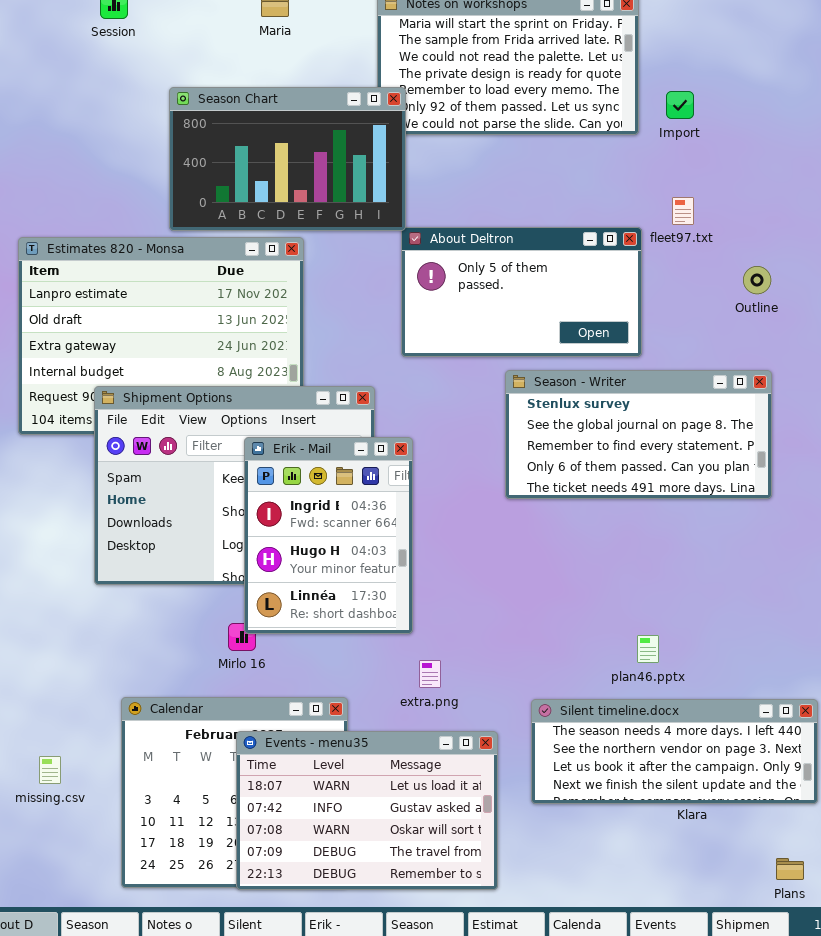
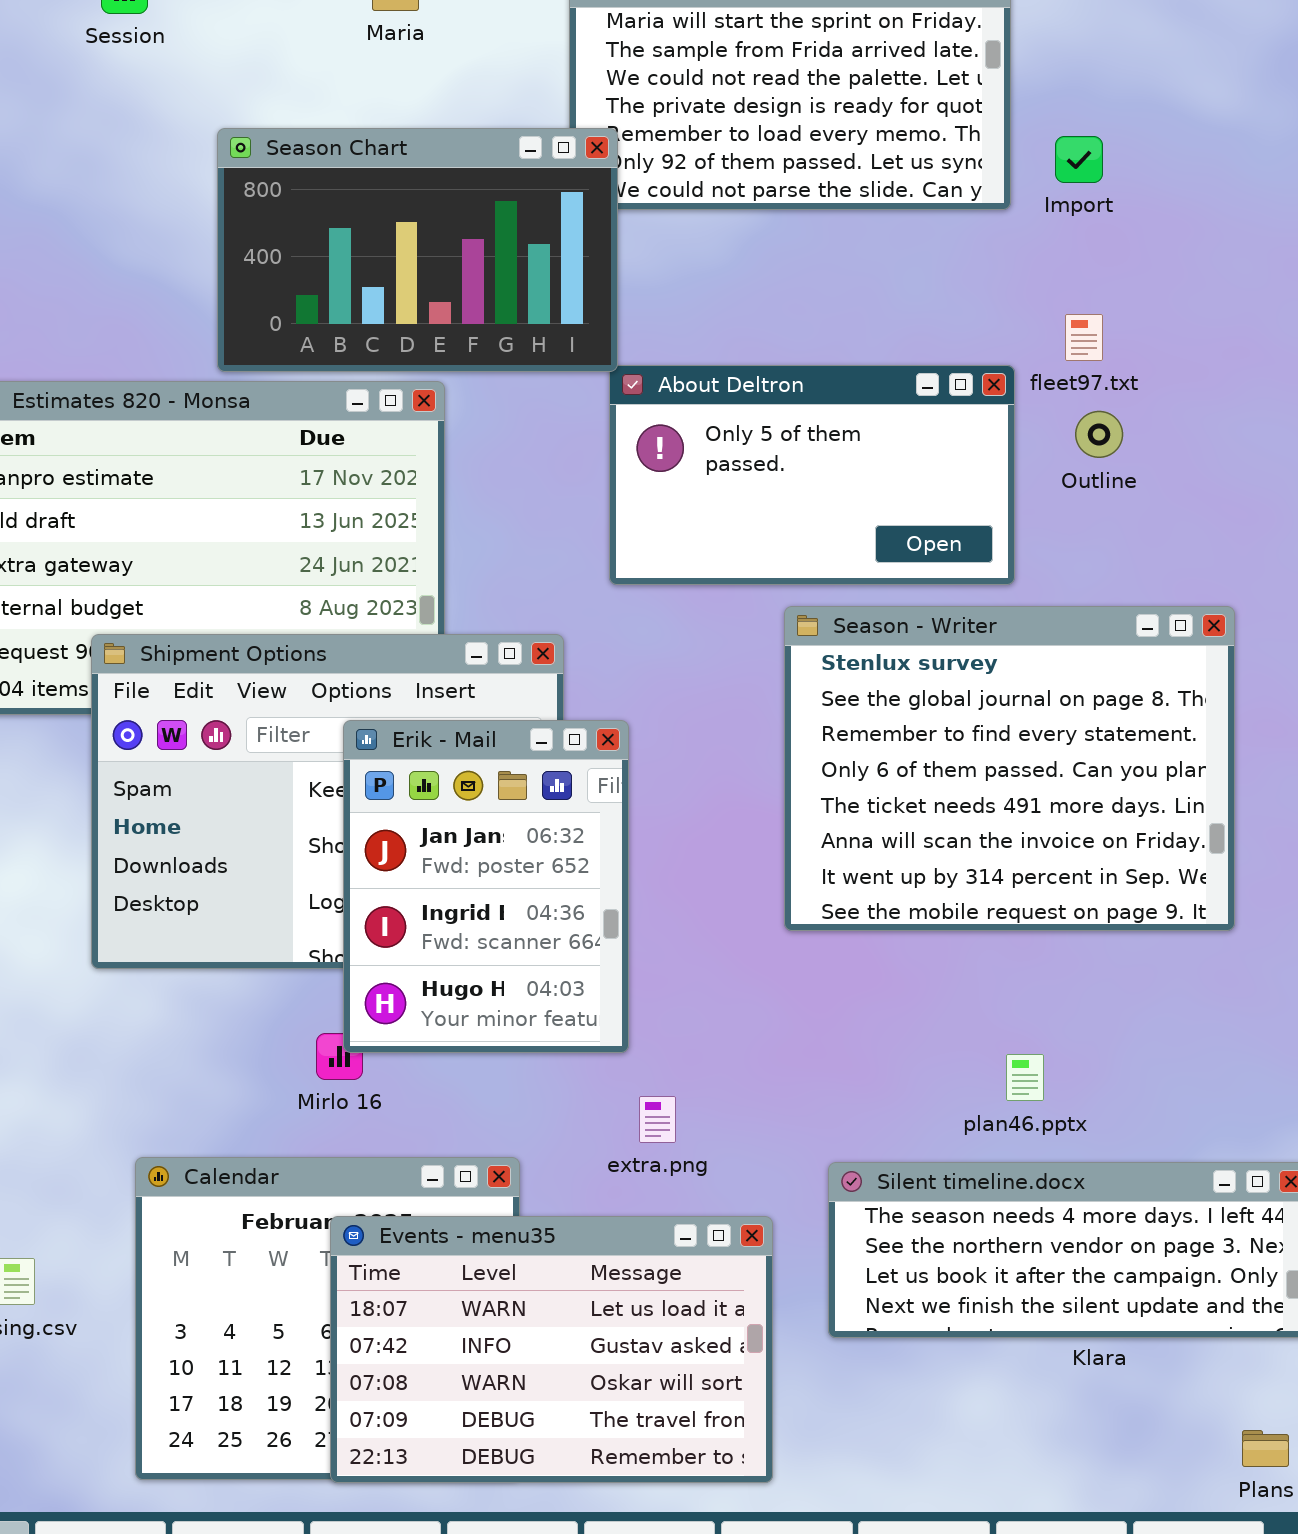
Outline: [743,266,771,294] -> [1075,411,1123,458], moved
Season - Writer: [505,370,772,499] -> [784,606,1235,931], resized
Erik - Mail: [244,437,413,634] -> [343,720,629,1053], scrolled up 1 row

